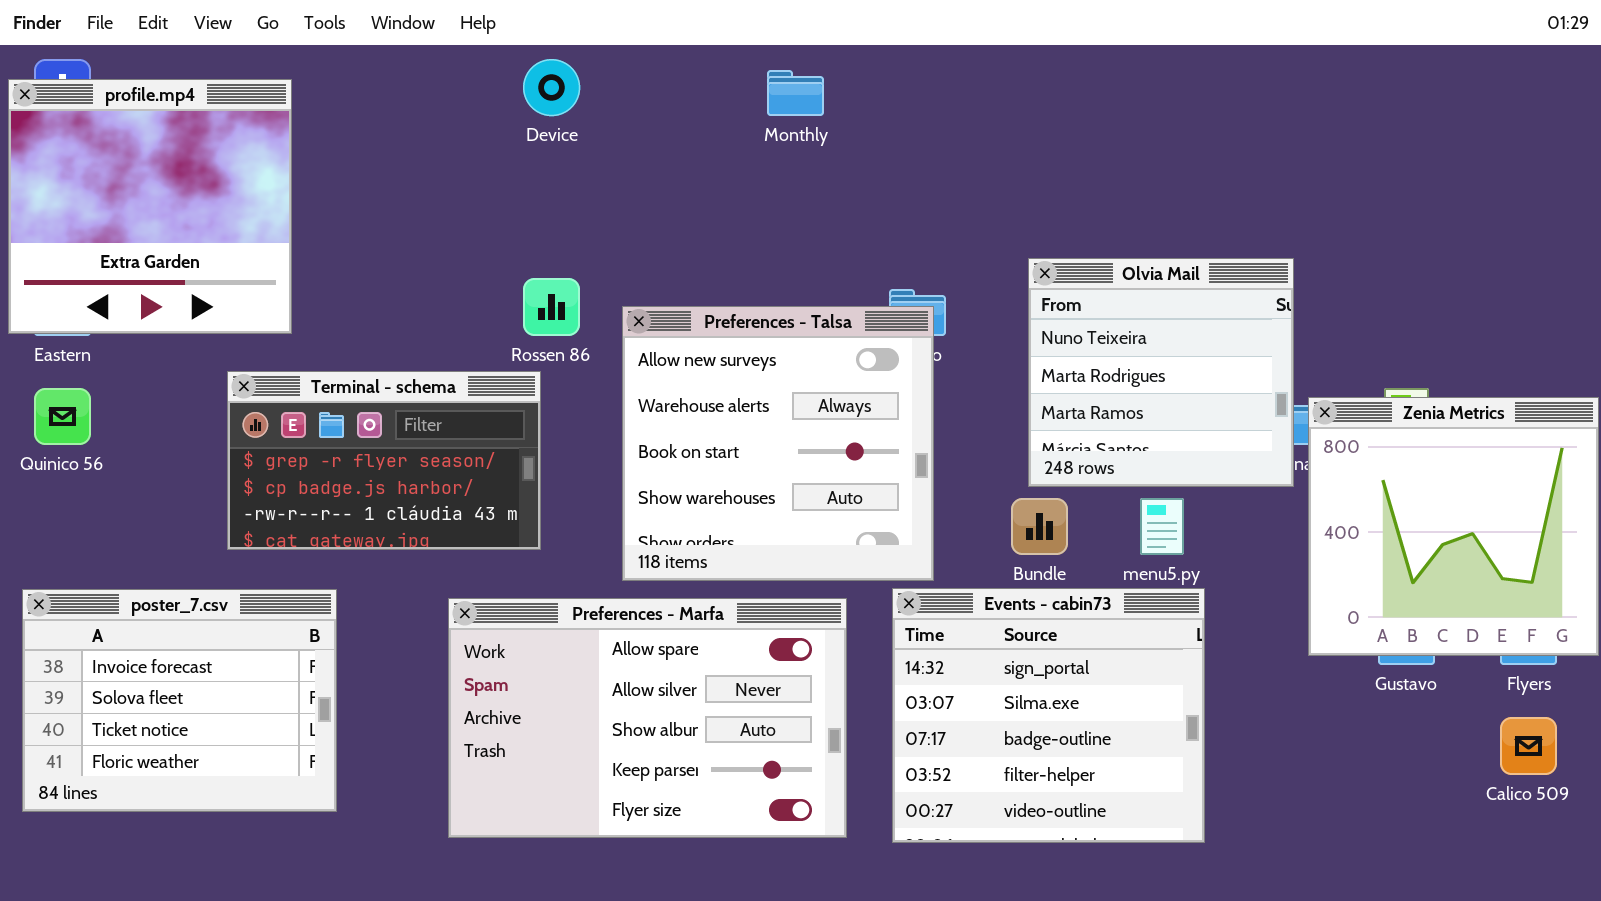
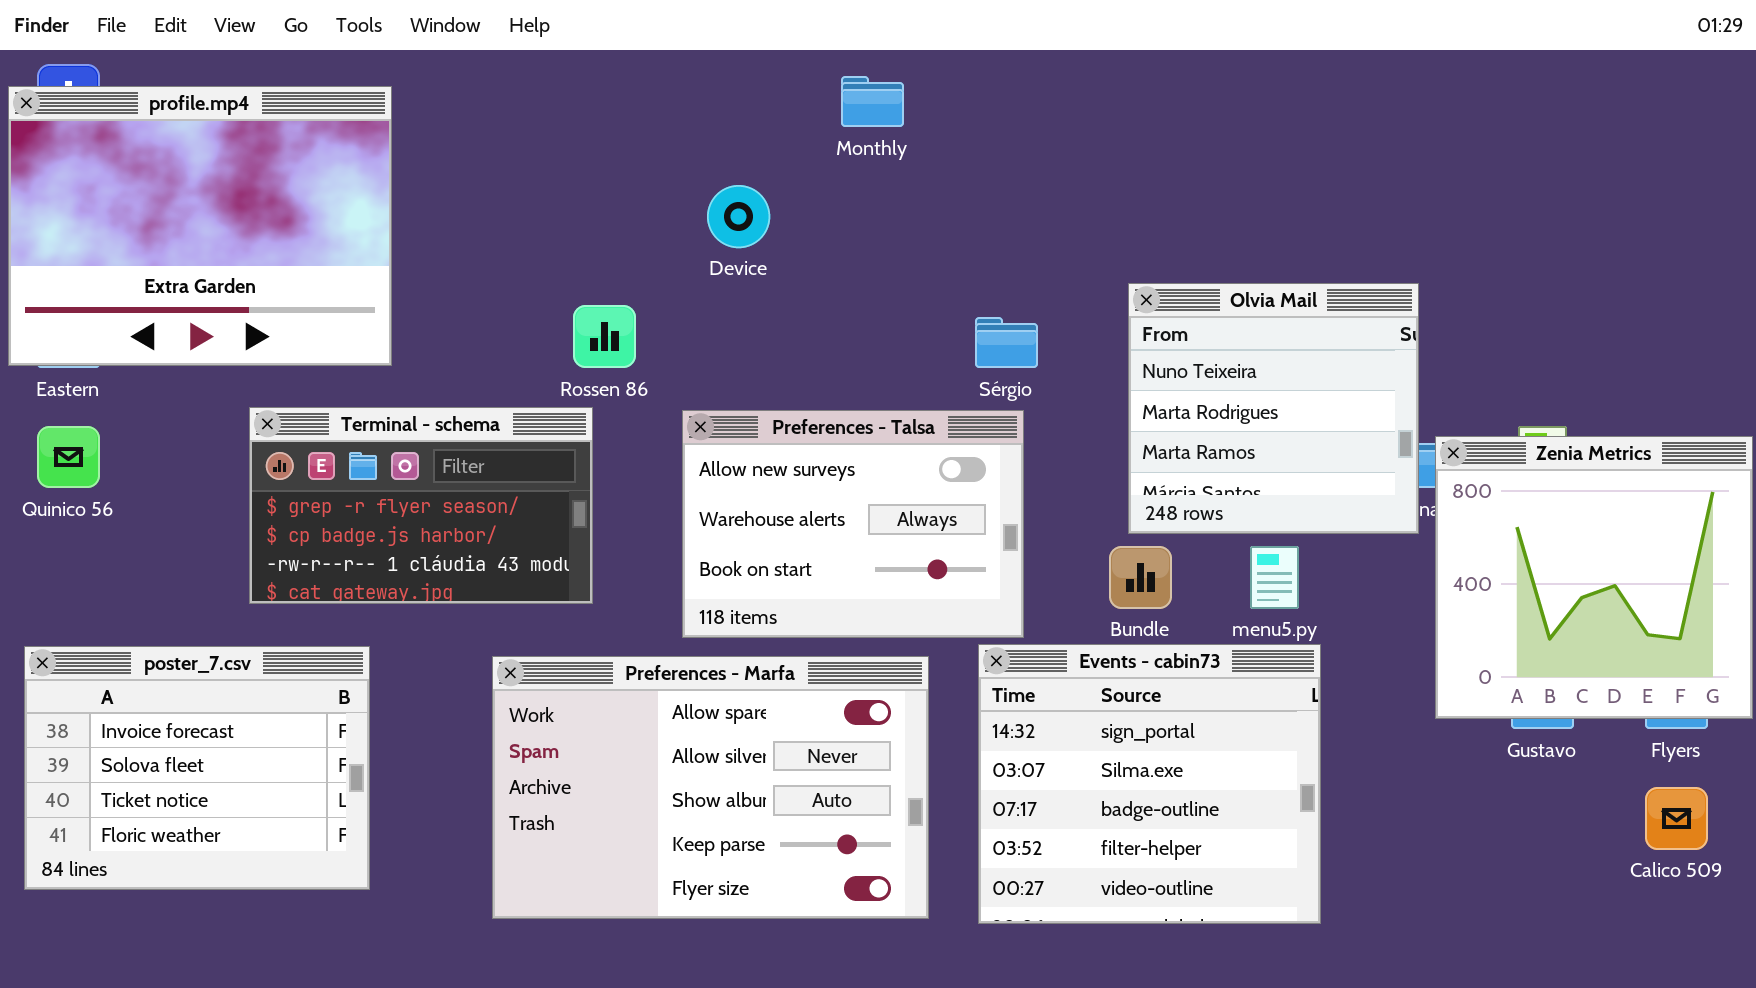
Device: [523,59,580,116] -> [707,185,770,248], moved
profile.mp4: [8,79,292,334] -> [8,86,392,366], resized
Preferences - Talsa: [622,306,934,581] -> [682,410,1024,638], resized

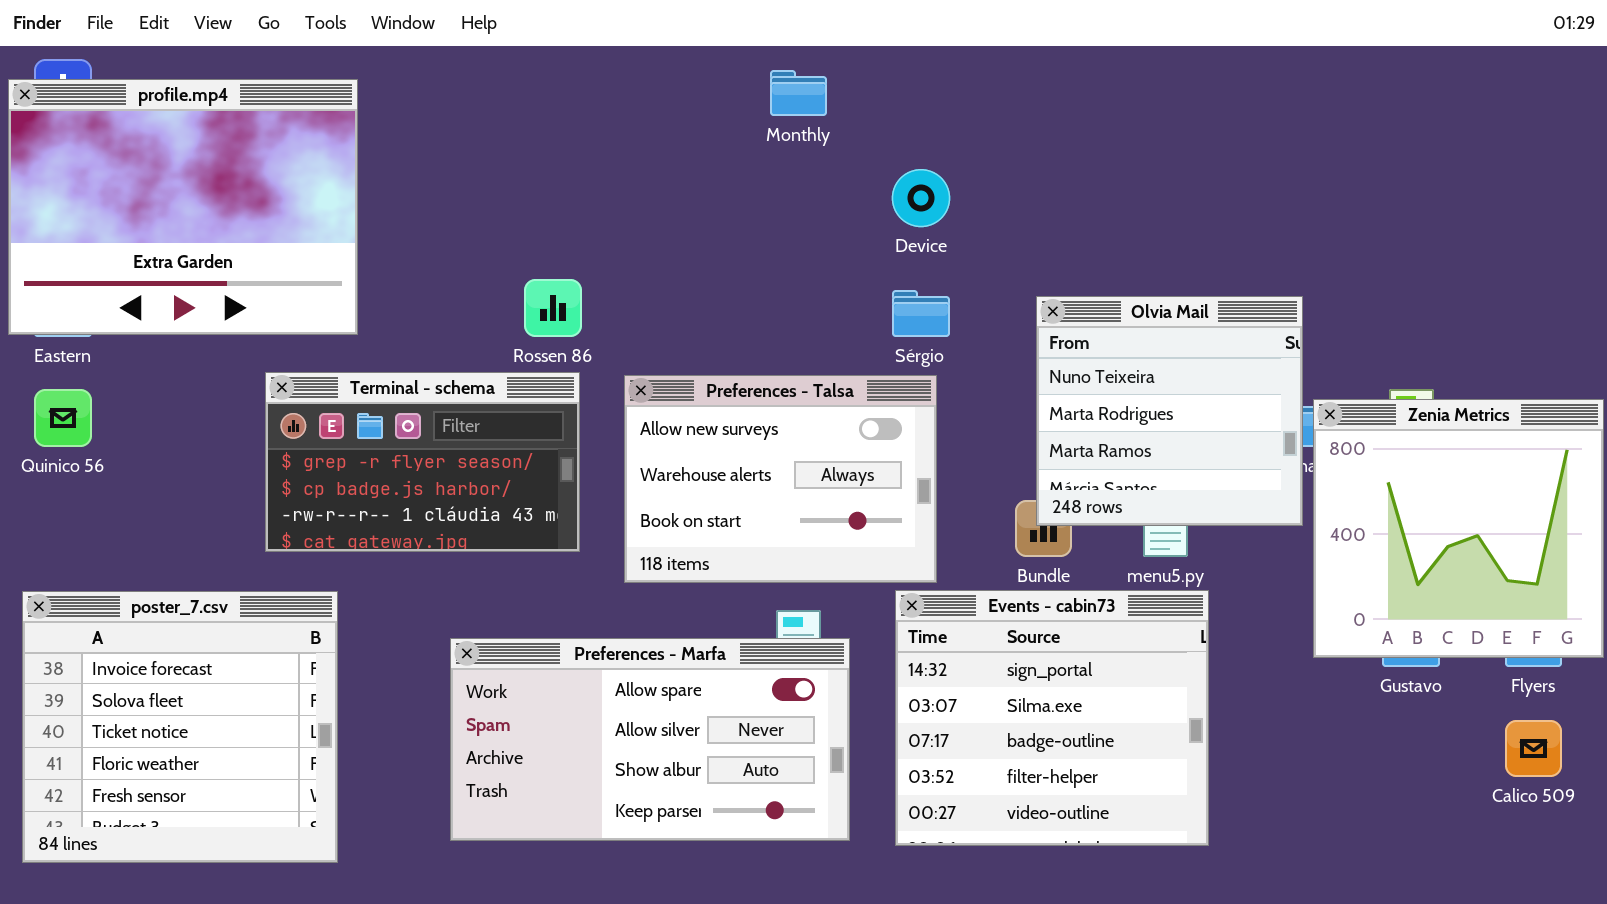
Device: [707,185,770,248] -> [892,169,950,227], moved
Olvia Mail: [1128,283,1419,534] -> [1036,296,1303,526], moved
Terminal - schema: [249,407,593,604] -> [265,372,580,552], moved
poster_7.csv: [24,646,370,890] -> [22,591,338,863], resized
Preferences - Marfa: [492,656,929,919] -> [450,638,850,841], resized

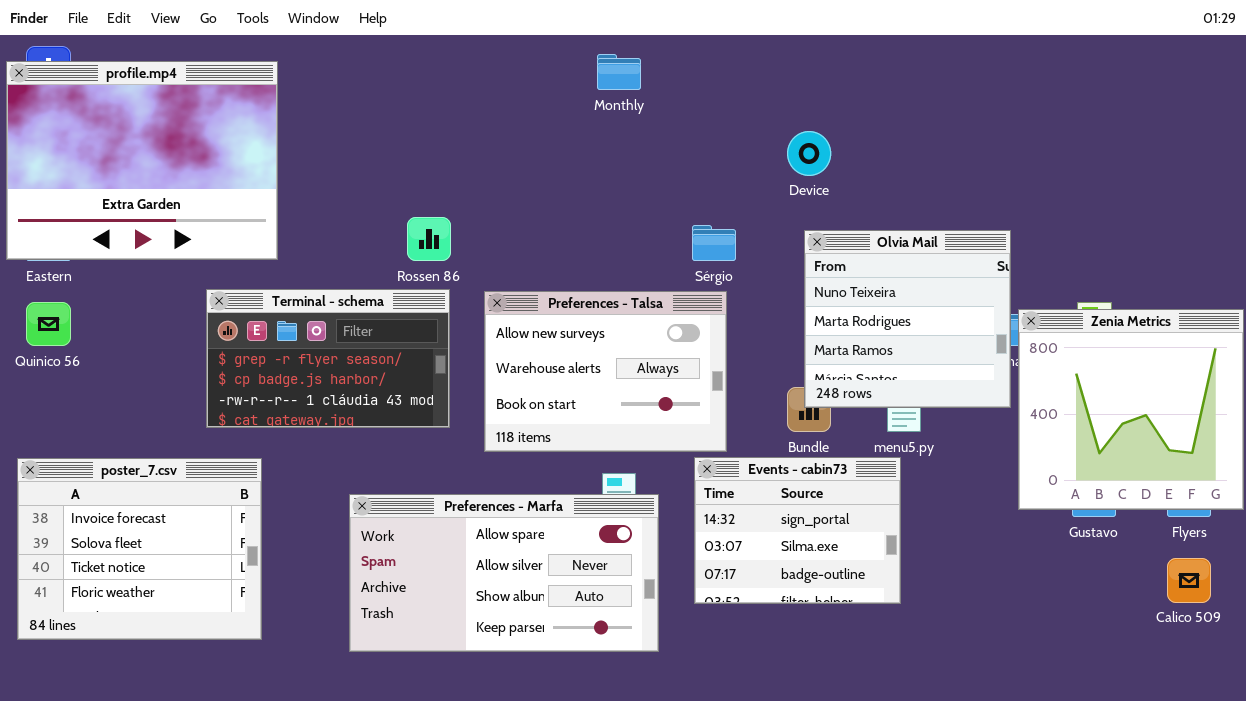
Device: [892,169,950,227] -> [787,131,831,176], moved
Events - cabin73: [895,590,1209,846] -> [694,457,901,604], resized
poster_7.csv: [22,591,338,863] -> [17,458,262,640], resized

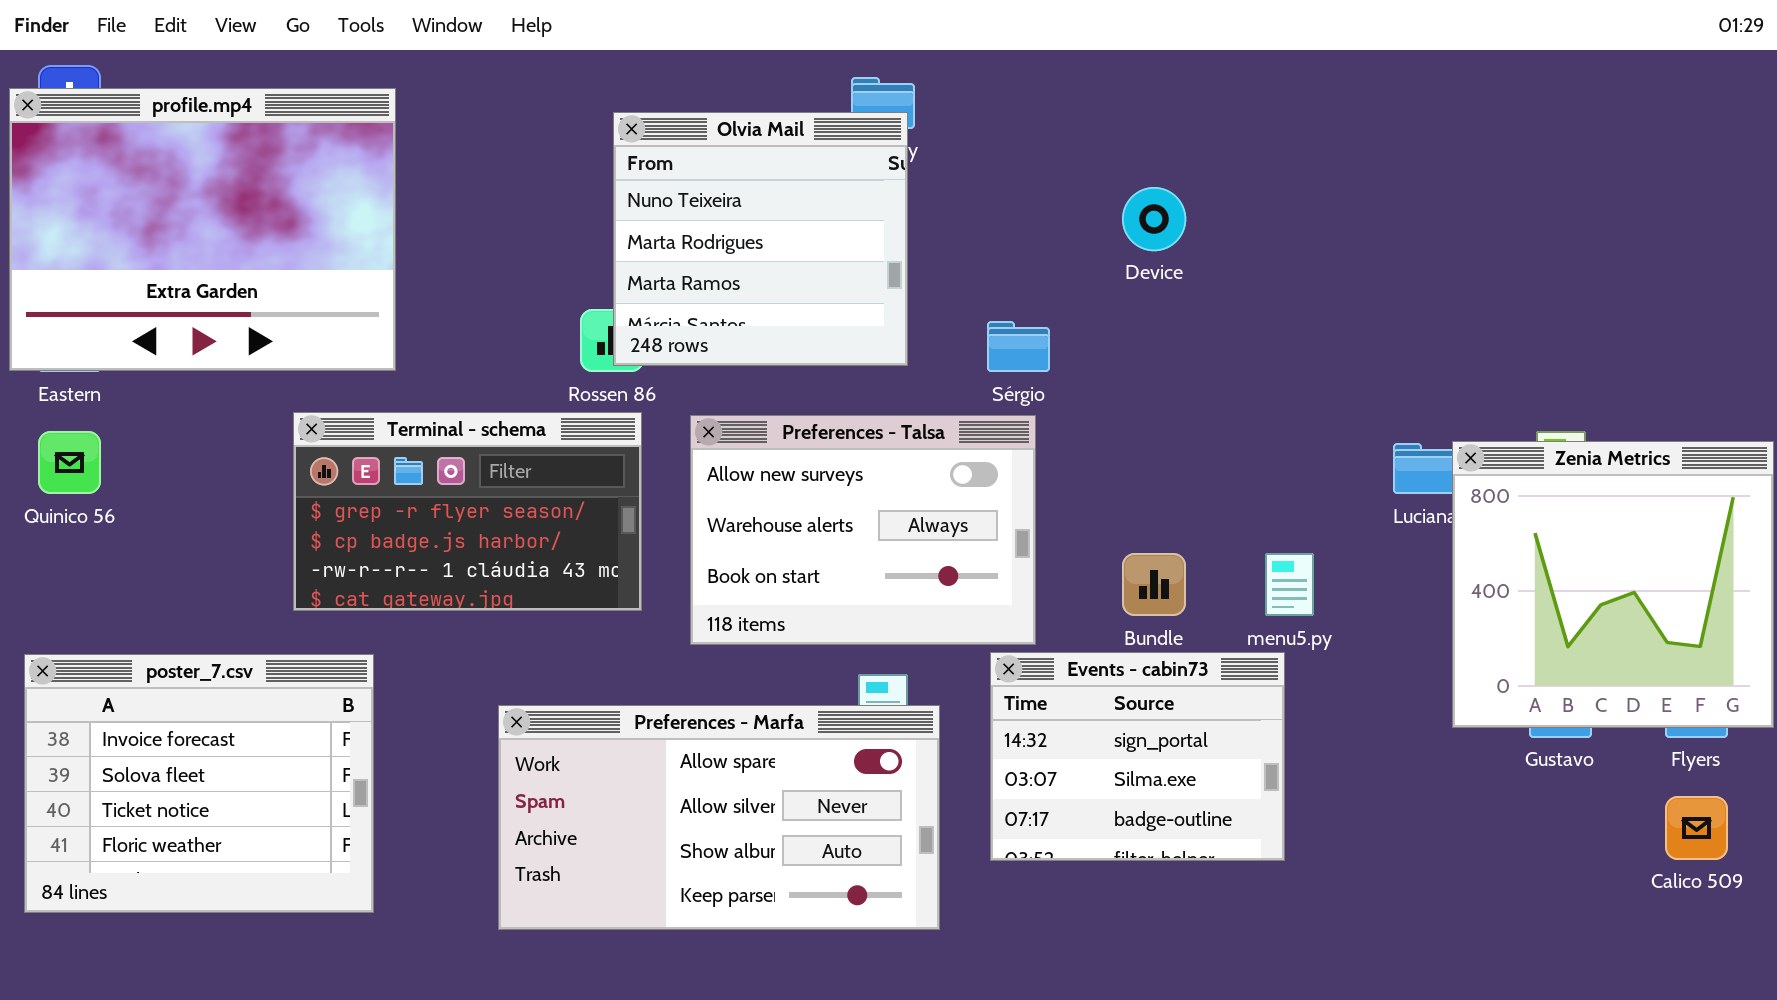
Olvia Mail: [804,230,1011,408] -> [613,112,908,366], moved

